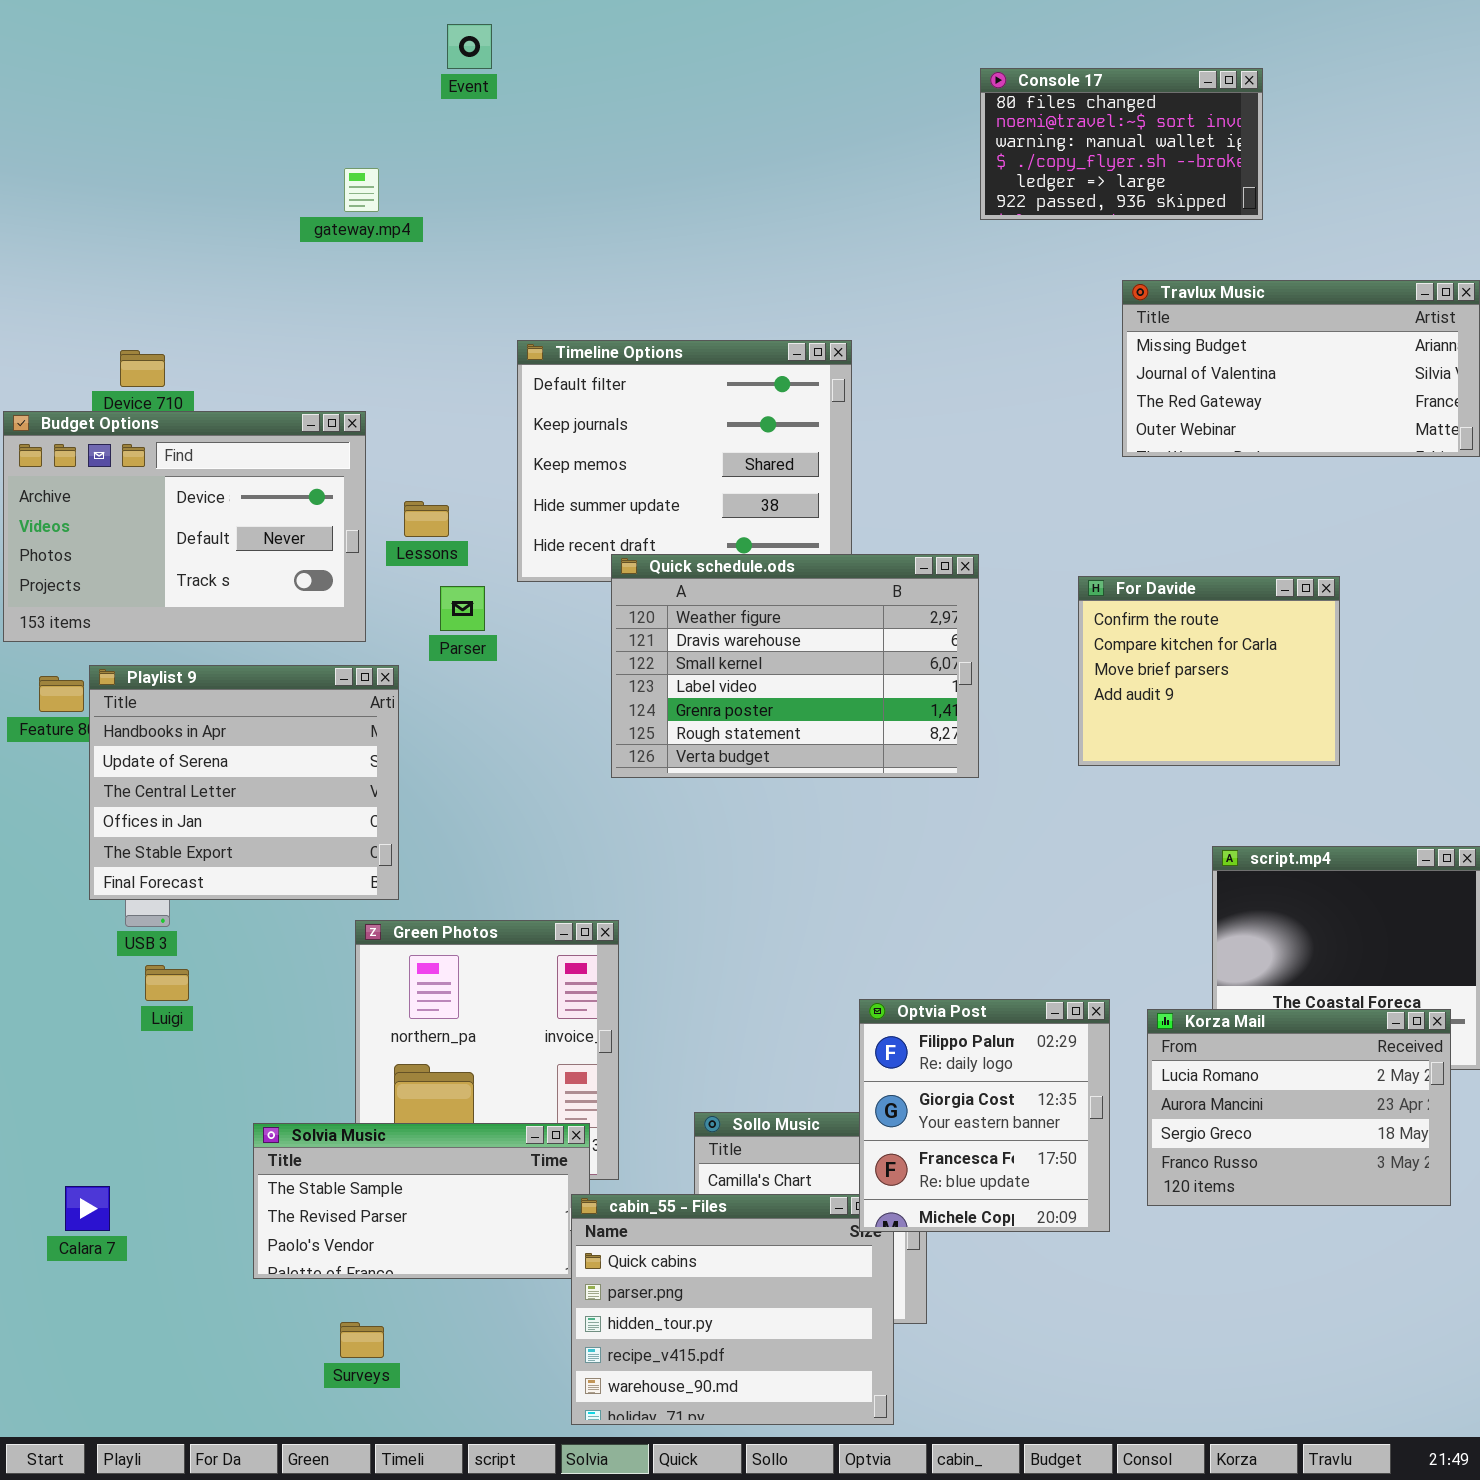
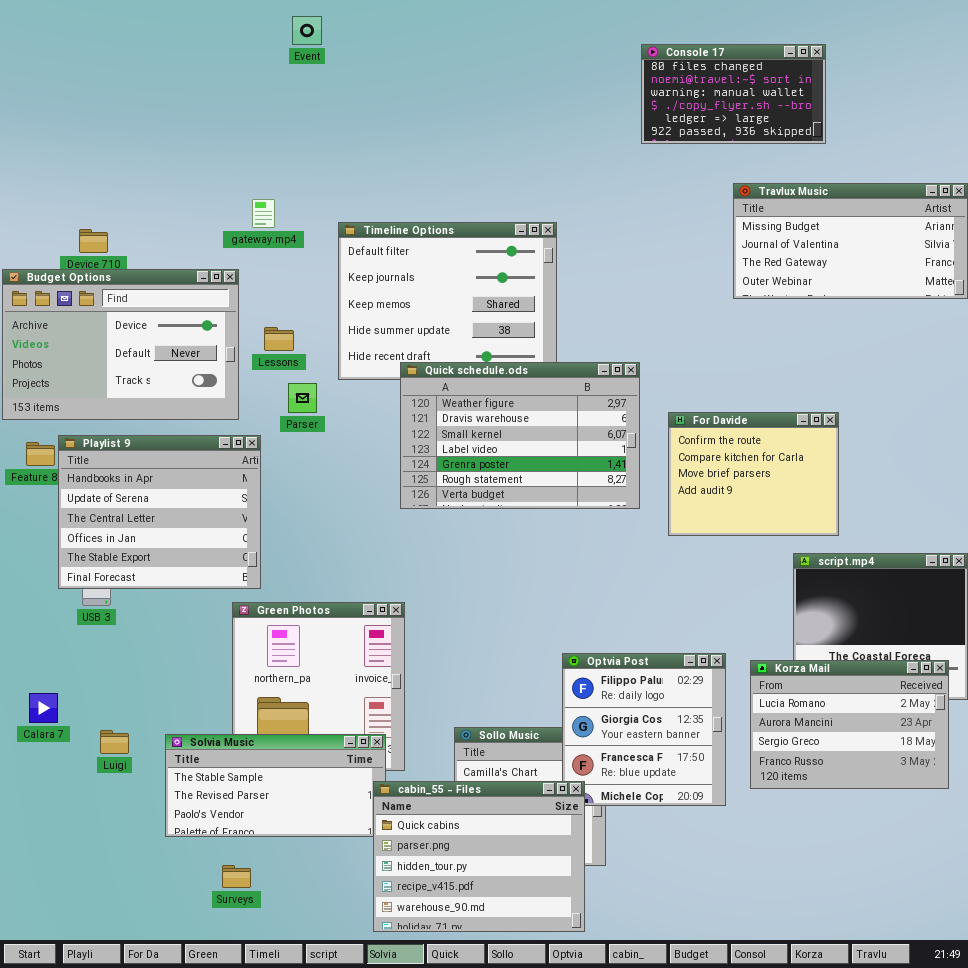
gateway.mp4: [344,168,379,212] -> [252,199,275,228], moved
For Davide: [1078,576,1340,766] -> [668,412,839,536], moved
Luigi: [145,965,189,1001] -> [100,730,129,754], moved
Calara 7: [65,1186,110,1231] -> [29,693,58,723], moved
cabin_55 - Files: [571,1194,894,1425] -> [373,781,585,932], raised

